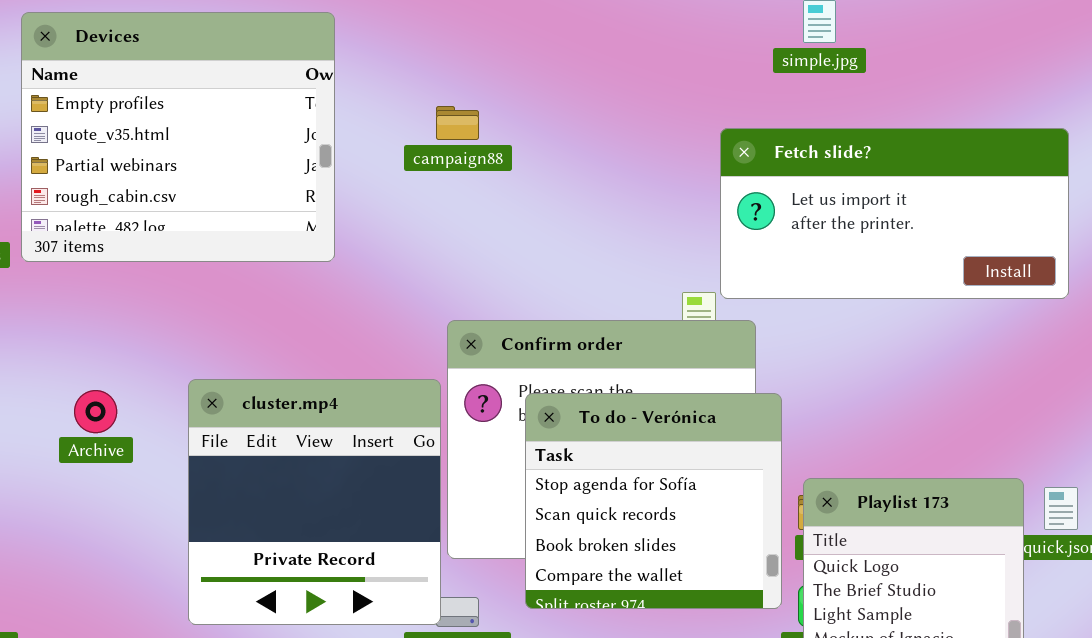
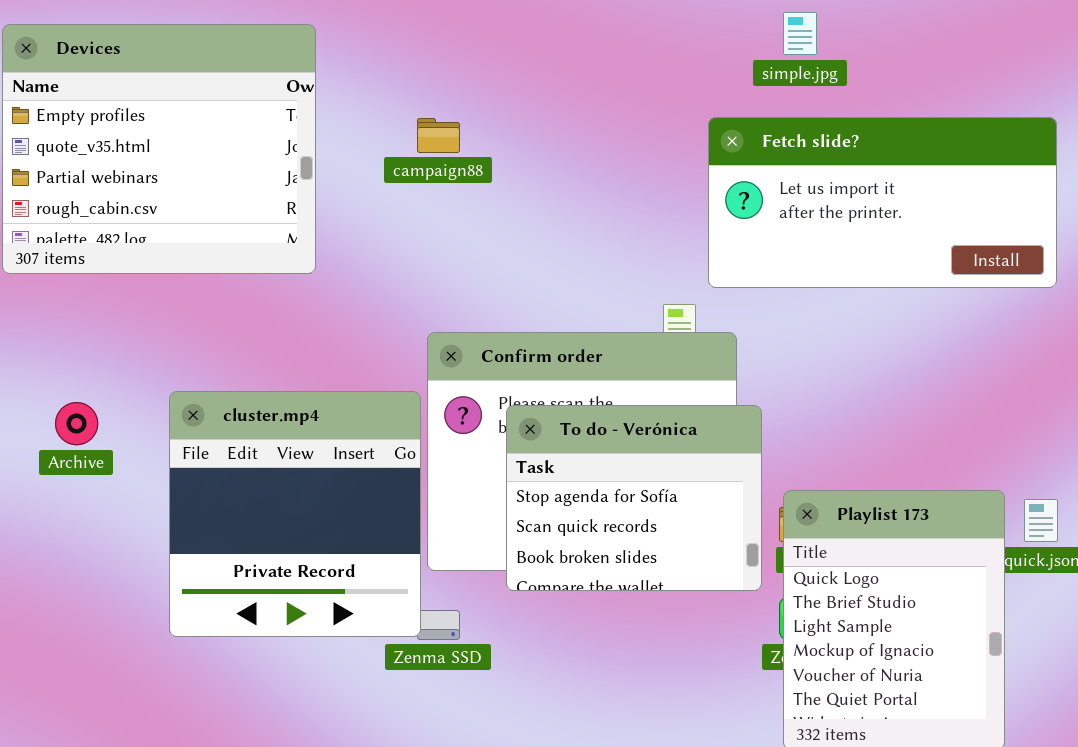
Fetch slide?: [720,128,1069,299] -> [708,117,1057,288], moved
To do - Verónica: [525,393,782,609] -> [506,405,762,591], resized

